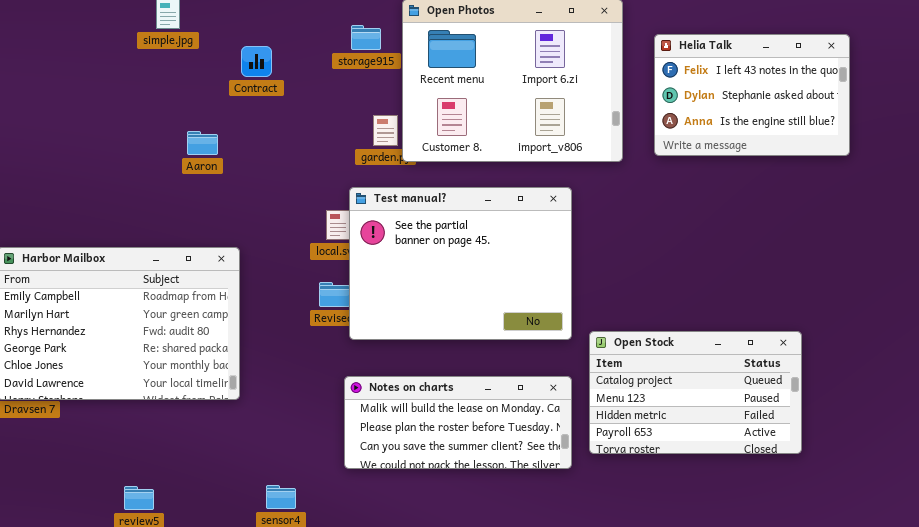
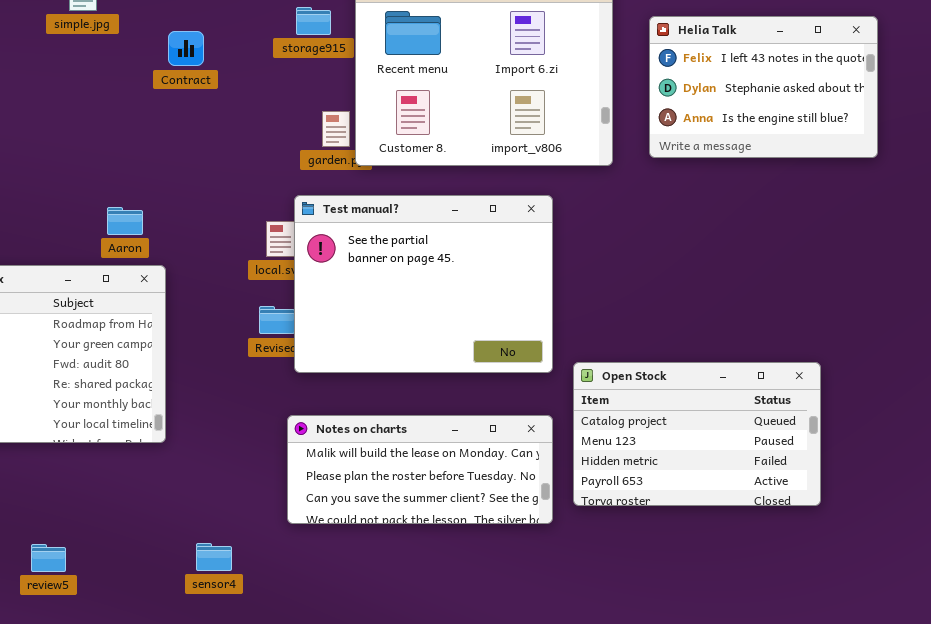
Aaron: [187,131,218,155] -> [107,207,143,235], moved

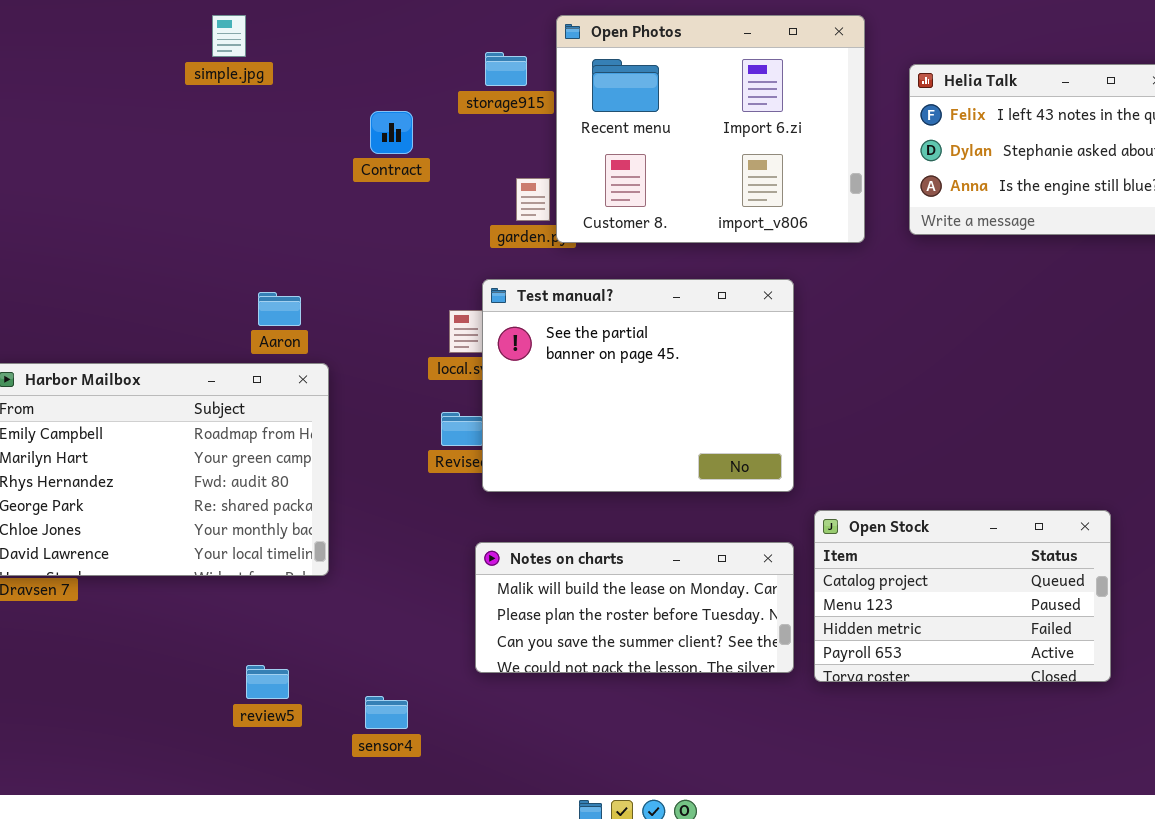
Contract: [168,31,204,66] -> [370,111,413,154], moved
Open Stock: [573,362,821,506] -> [814,510,1111,682], moved
review5: [31,544,66,572] -> [246,665,289,699], moved

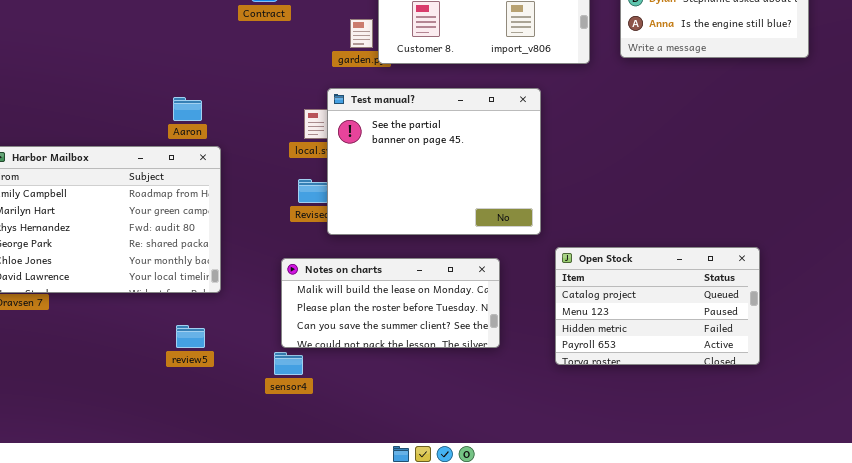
Notes on charts: [475,542,794,673] -> [281,258,500,348], moved
review5: [246,665,289,699] -> [176,325,205,348], moved
sensor4: [365,696,408,729] -> [274,352,303,375], moved

